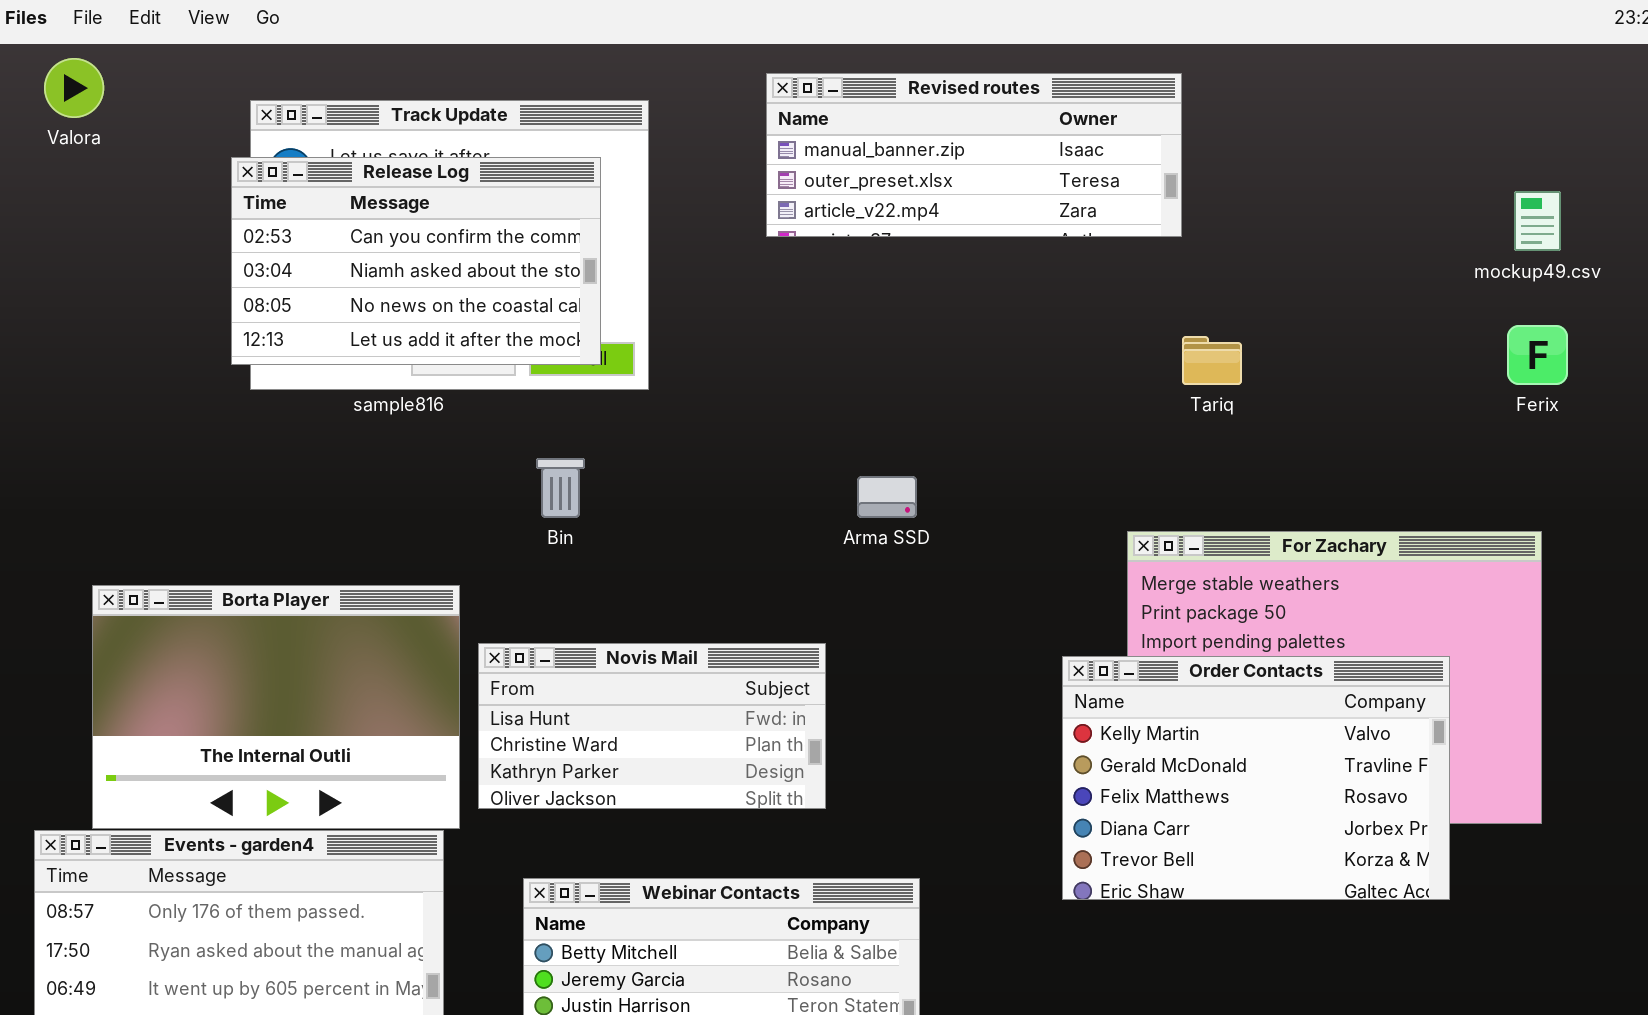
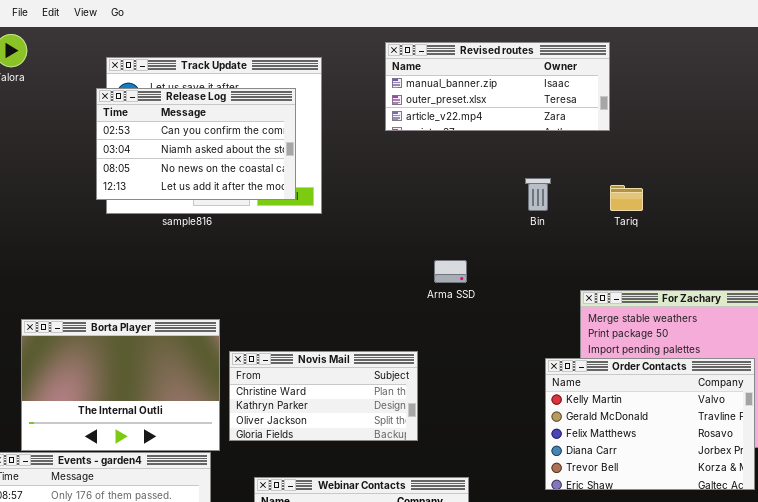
Bin: [536,458,585,518] -> [525,178,551,211], moved
Novis Mail: [478,643,826,809] -> [229,351,418,441], scrolled down 1 row

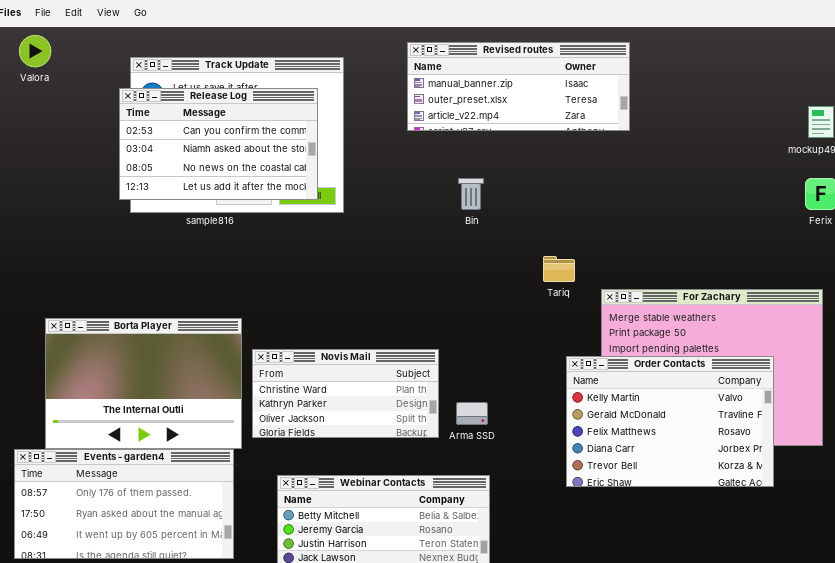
Bin: [525,178,551,211] -> [458,178,484,210], moved
Tariq: [610,185,643,211] -> [543,256,575,282], moved
Arma SSD: [434,260,467,283] -> [456,402,488,425], moved

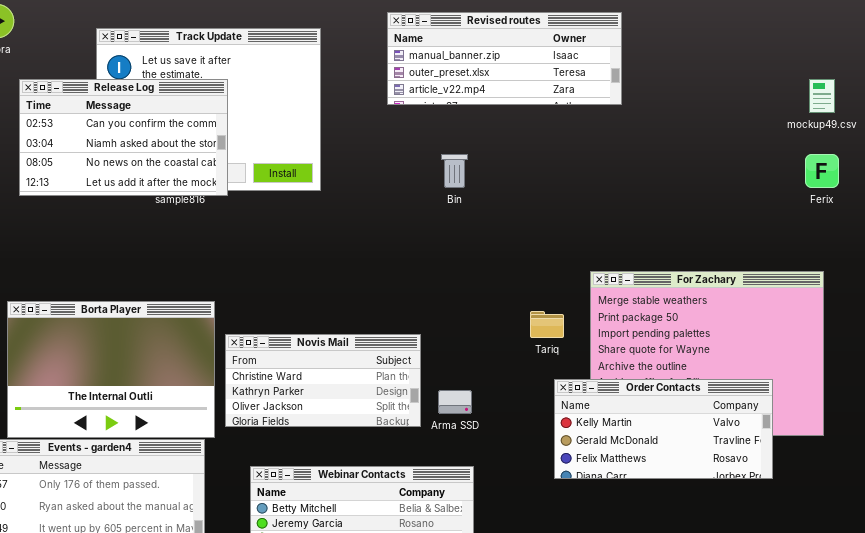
Release Log: [119,88,318,200] -> [19,79,228,196], moved
Tariq: [543,256,575,282] -> [530,311,564,338], moved
Order Contacts: [566,356,774,487] -> [554,379,773,479], resized

